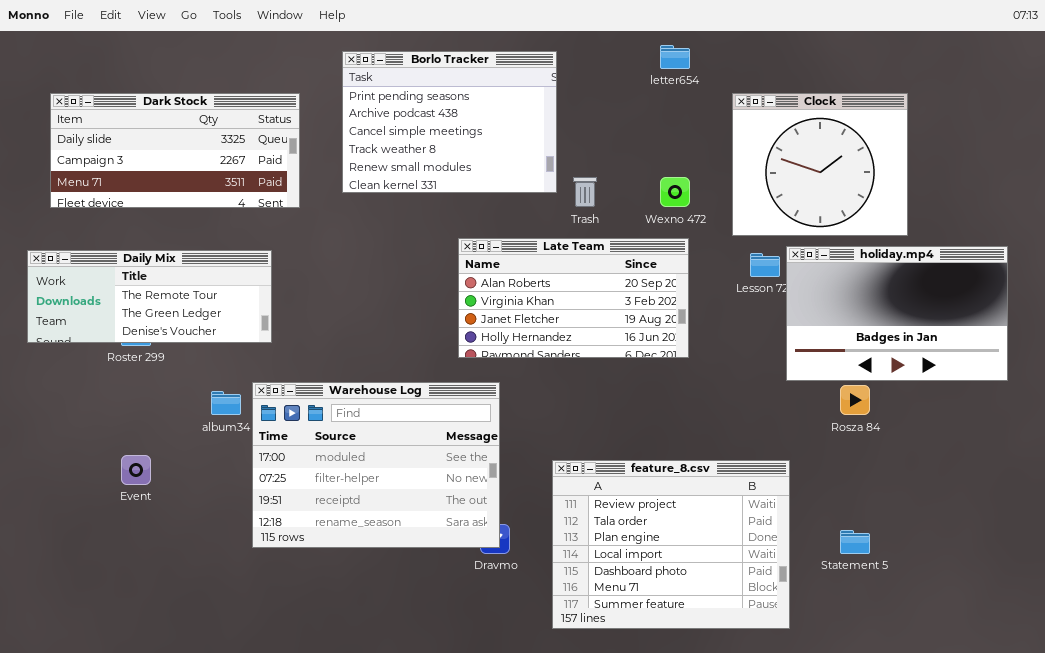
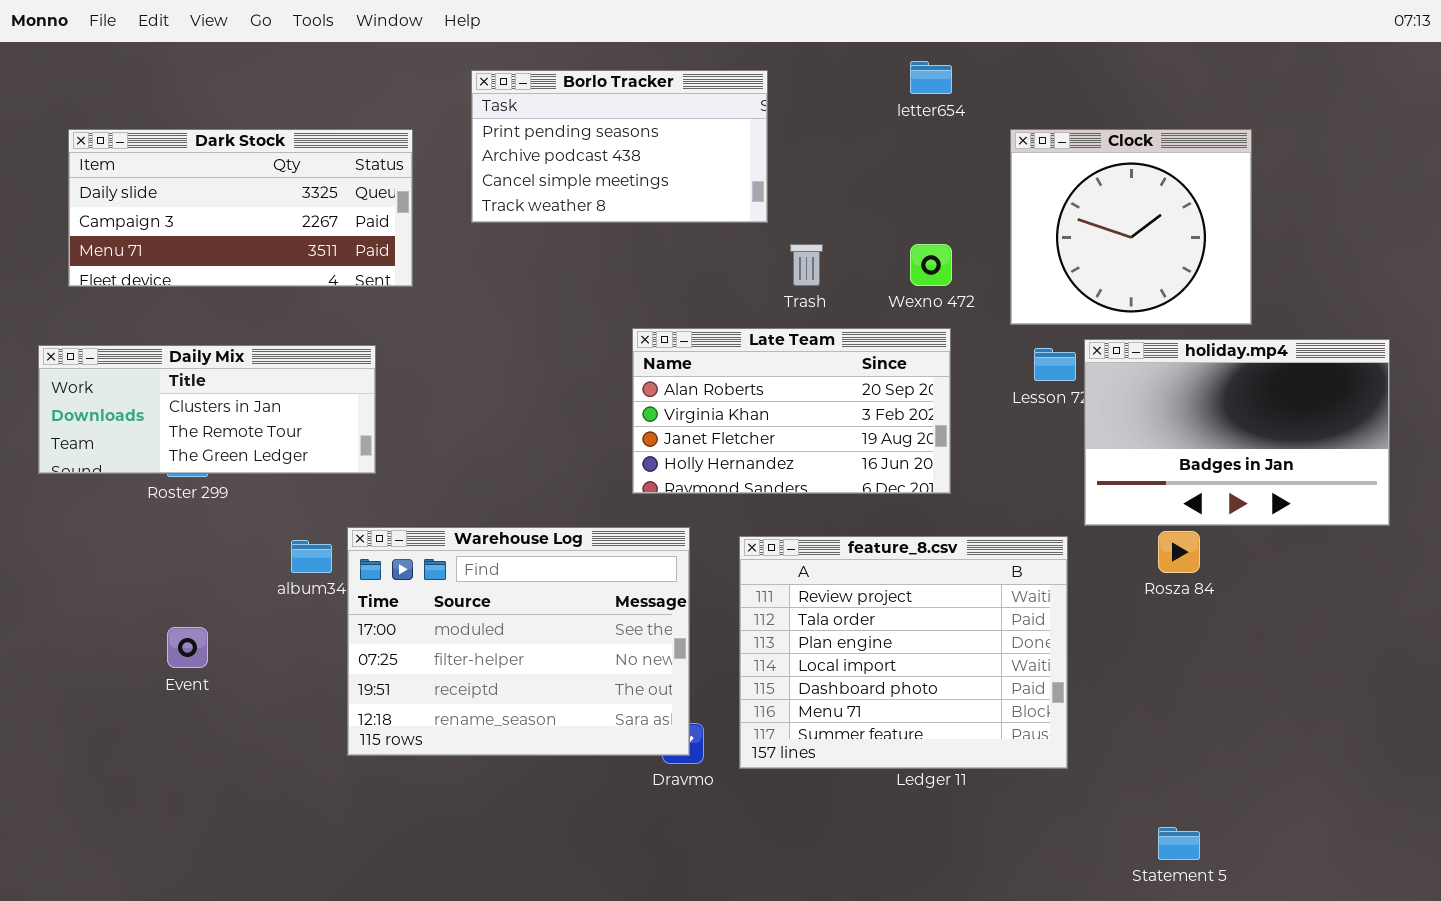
Borlo Tracker: [342,51,557,193] -> [471,70,768,223], resized
Daily Mix: [27,250,272,343] -> [38,345,376,474], scrolled up 1 row
feature_8.csv: [552,460,790,629] -> [739,536,1068,769], moved
Statement 5: [840,530,870,554] -> [1158,827,1200,860], moved

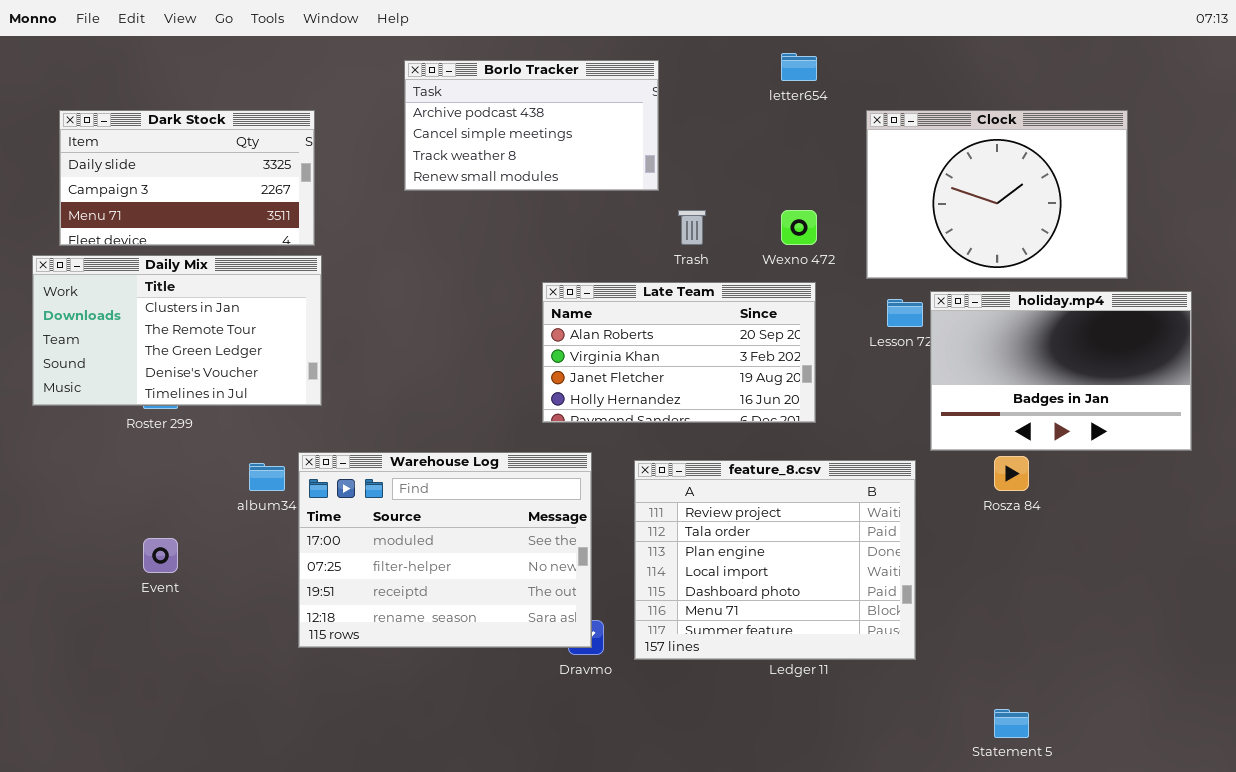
Borlo Tracker: [471,70,768,223] -> [404,60,659,191], scrolled down 1 row
Dark Stock: [68,129,413,287] -> [59,110,315,246], resized
Clock: [1010,129,1252,325] -> [866,110,1128,279], resized
Daily Mix: [38,345,376,474] -> [32,255,322,406], resized

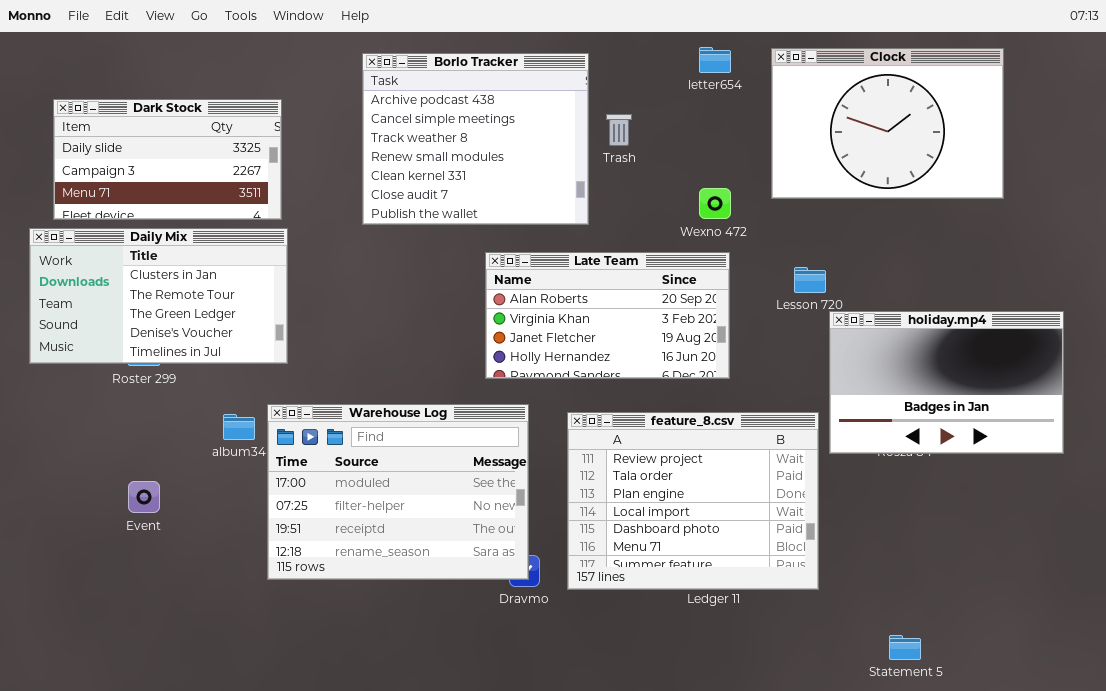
Borlo Tracker: [404,60,659,191] -> [362,53,589,225], resized
Clock: [866,110,1128,279] -> [771,48,1004,199], moved
Trash: [678,210,706,245] -> [606,114,632,146], moved
holiday.mp4: [930,291,1192,451] -> [829,311,1064,454], moved

